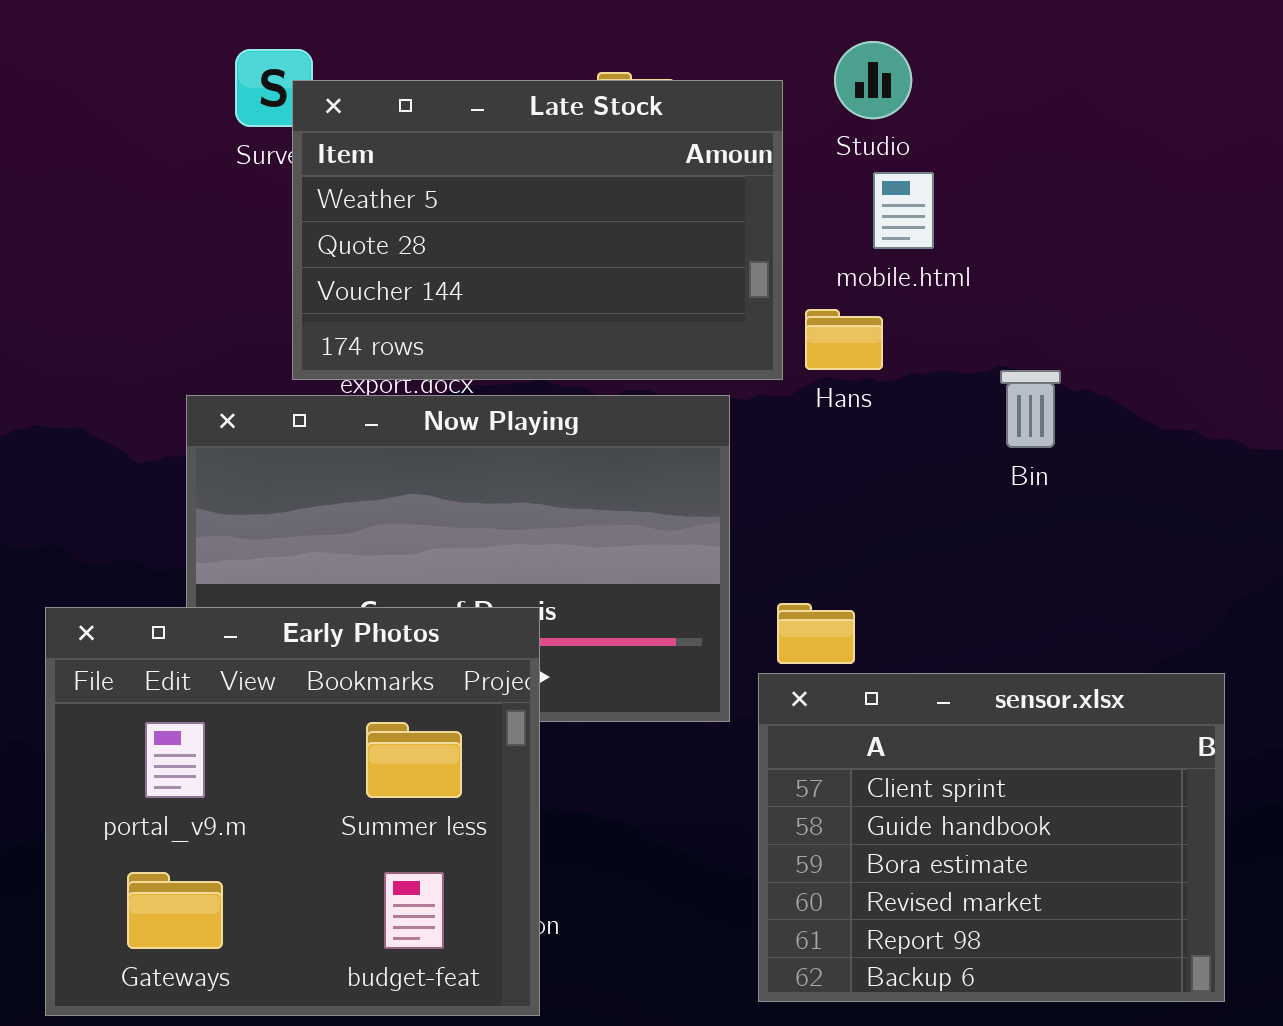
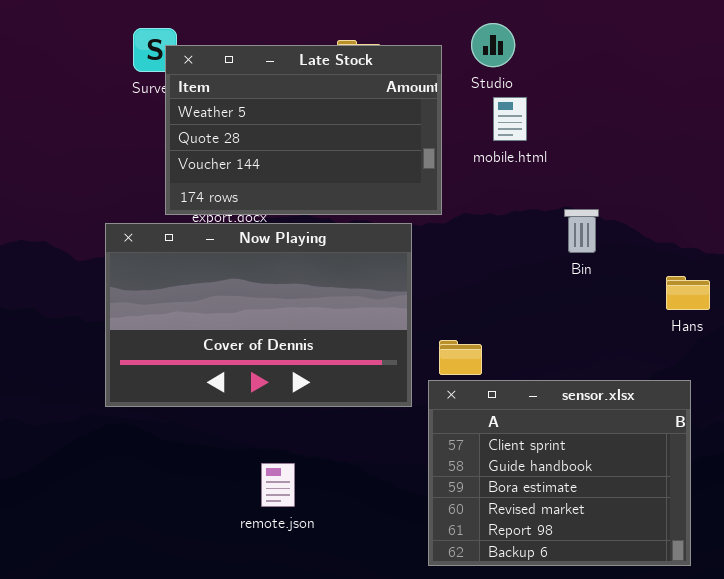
Hans: [805,309,883,370] -> [666,276,710,310], moved
Early Photos: [45,607,540,1016] -> none, closed

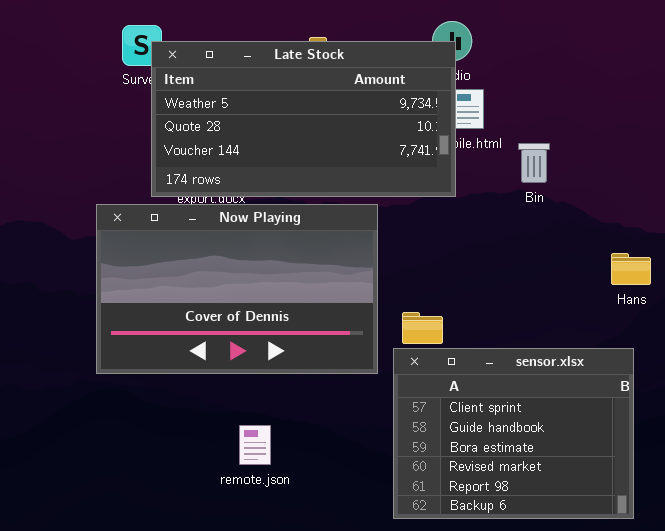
Late Stock: [165,45,442,215] -> [151,41,456,197], resized
Bin: [564,209,599,253] -> [518,143,550,183], moved

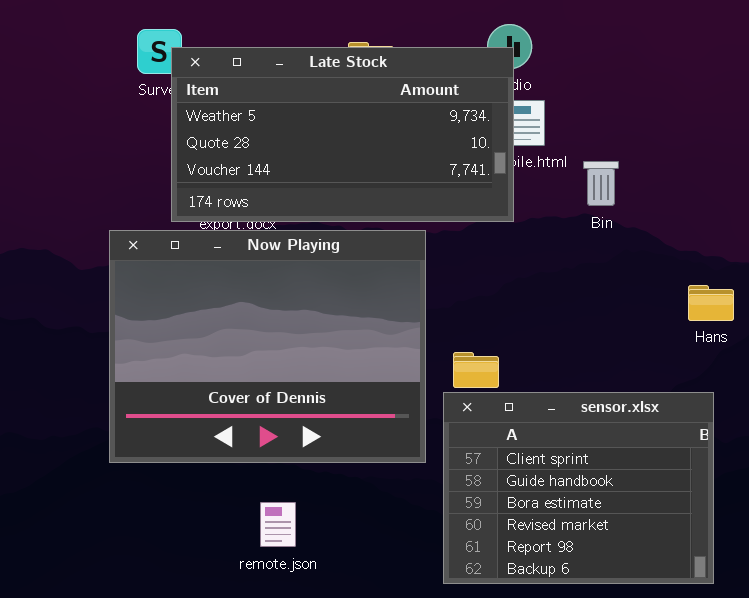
Now Playing: [96,204,378,374] -> [109,230,426,463], resized
remote.json: [239,425,271,465] -> [260,502,296,547], moved

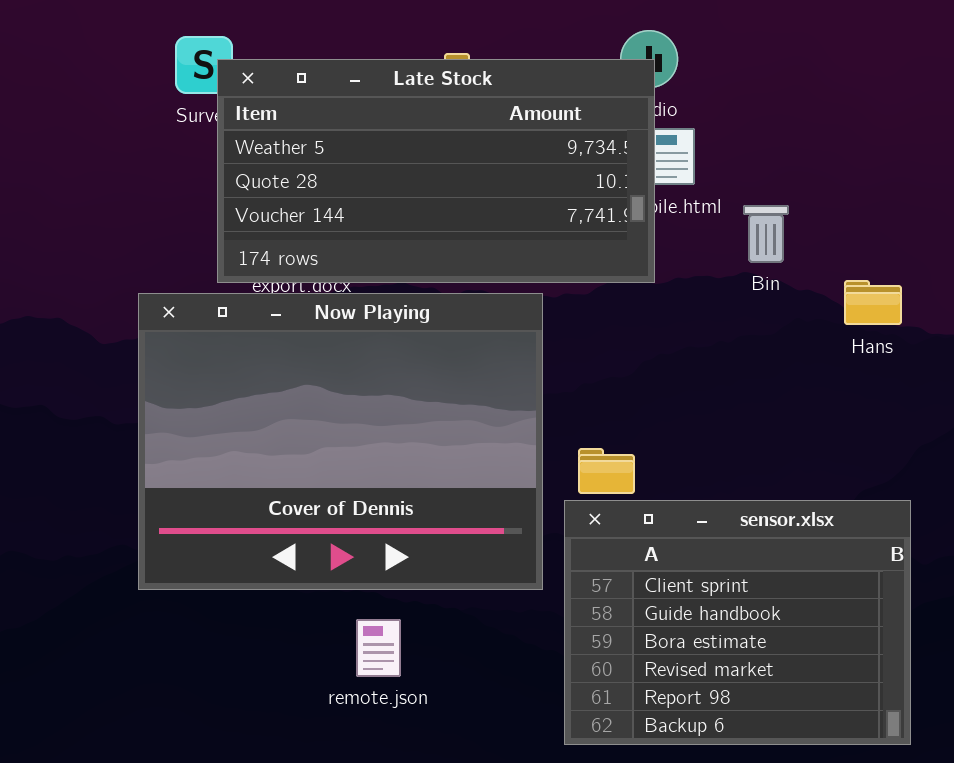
Hans: [688,285,734,321] -> [844,280,902,325], moved
remote.json: [260,502,296,547] -> [356,619,401,677], moved

